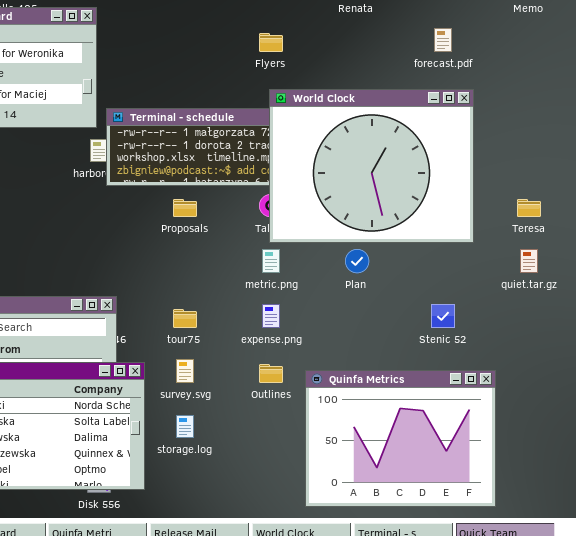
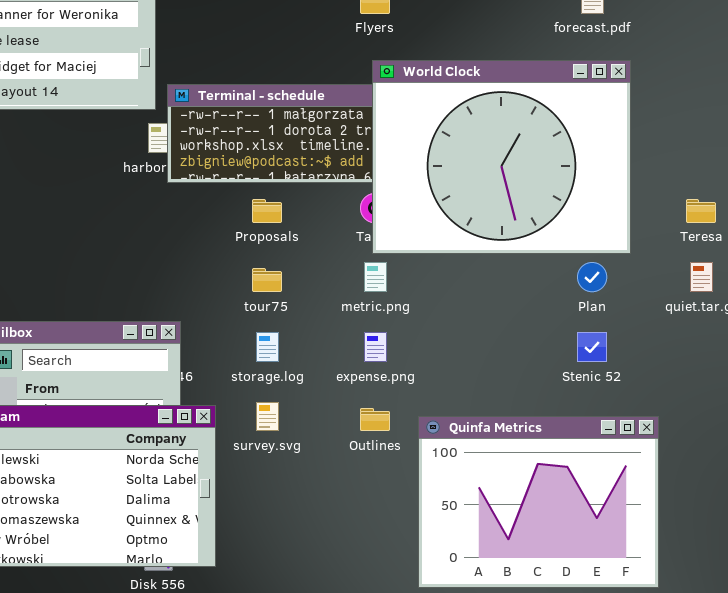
Plan: [345,249,369,273] -> [577,262,607,292], moved
tour75: [173,309,197,328] -> [252,268,282,292], moved
storage.log: [176,415,194,438] -> [256,332,279,362], moved

